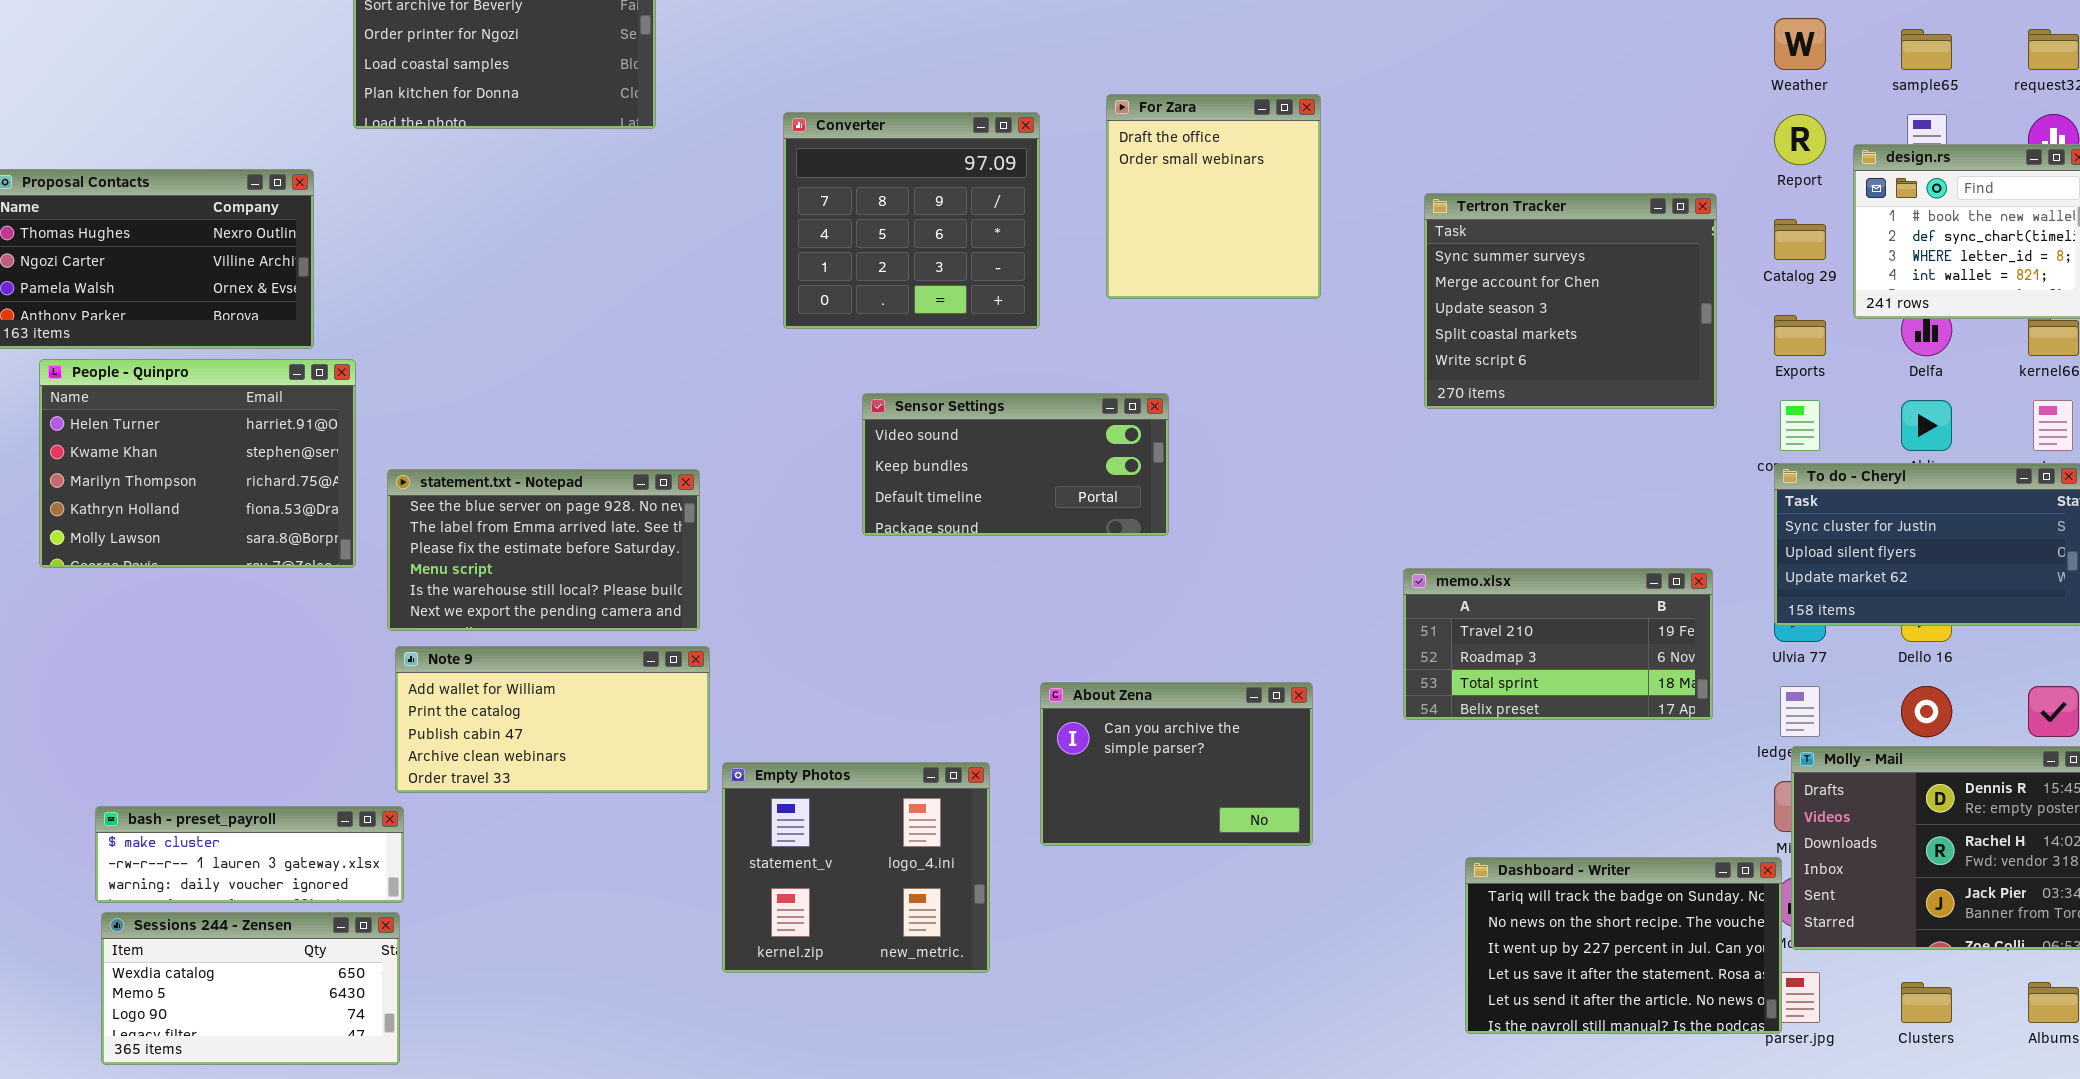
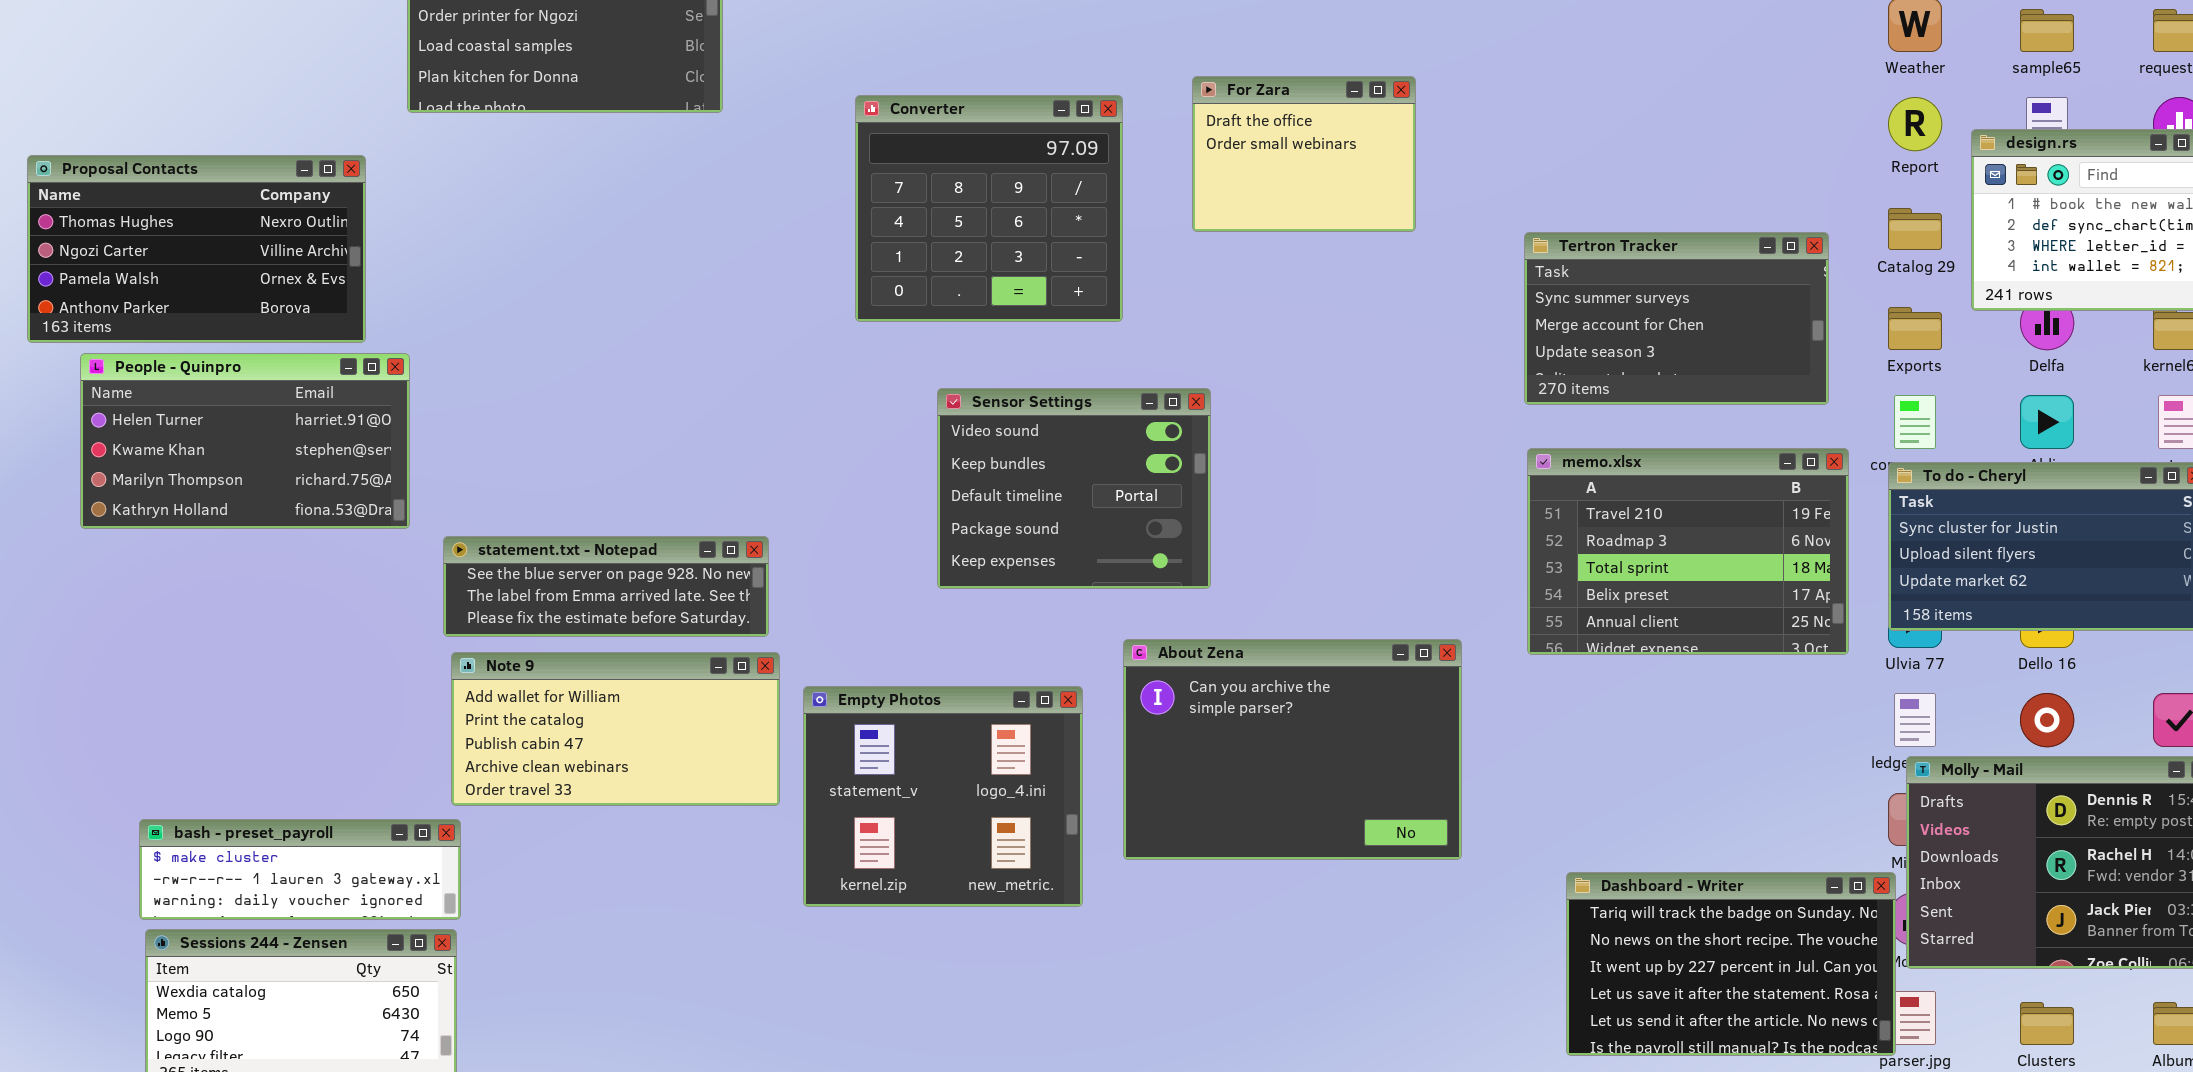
For Zara: [1106,94,1321,299] -> [1192,76,1416,232], resized
Tertron Tracker: [1424,193,1717,409] -> [1524,232,1829,405], resized
People - Quinpro: [39,359,356,568] -> [80,353,410,529], resized
Sensor Settings: [862,393,1169,536] -> [937,388,1211,589], resized
statement.txt - Notepad: [387,469,700,631] -> [443,536,769,637], resized
memo.xlsx: [1403,568,1713,720] -> [1527,448,1849,655], moved, resized
About Zena: [1040,682,1313,846] -> [1123,639,1462,860], resized
Empty Photos: [722,762,990,973] -> [803,686,1083,907], moved

